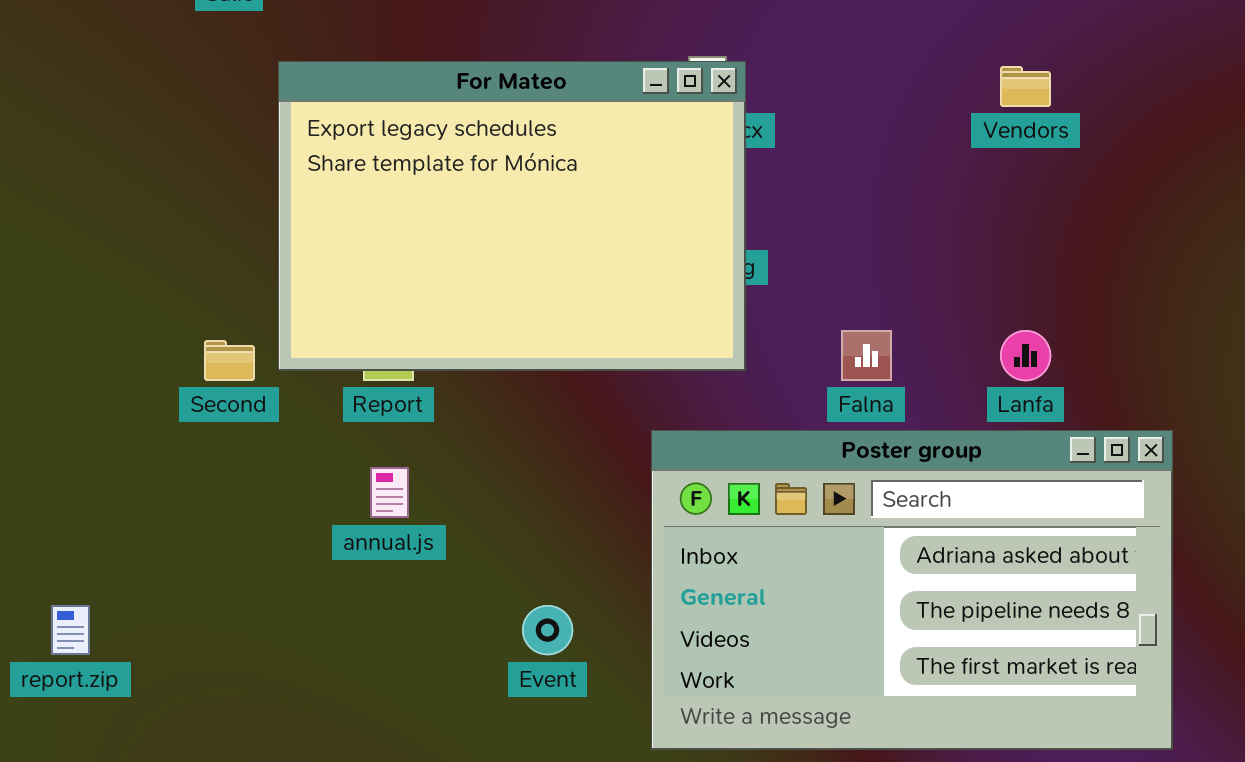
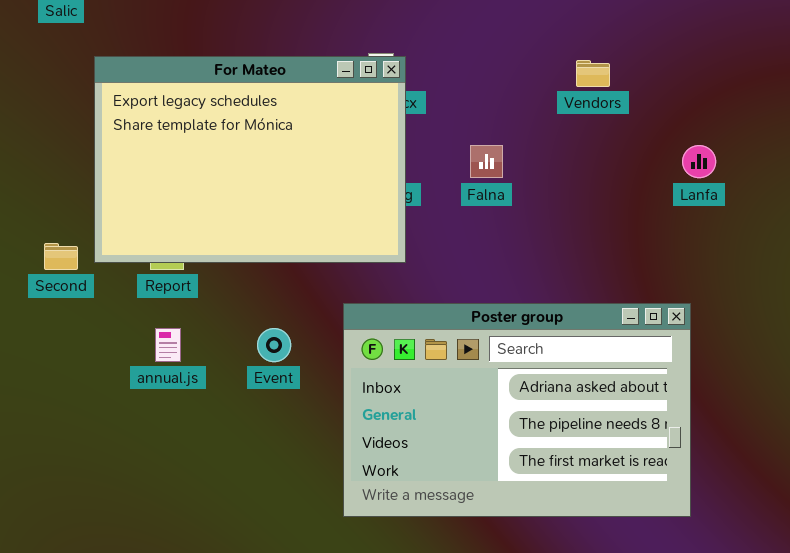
Falna: [841,330,892,381] -> [470,145,503,178], moved
Lanfa: [1000,330,1051,381] -> [682,145,716,178], moved
Event: [522,605,573,655] -> [257,328,291,362], moved

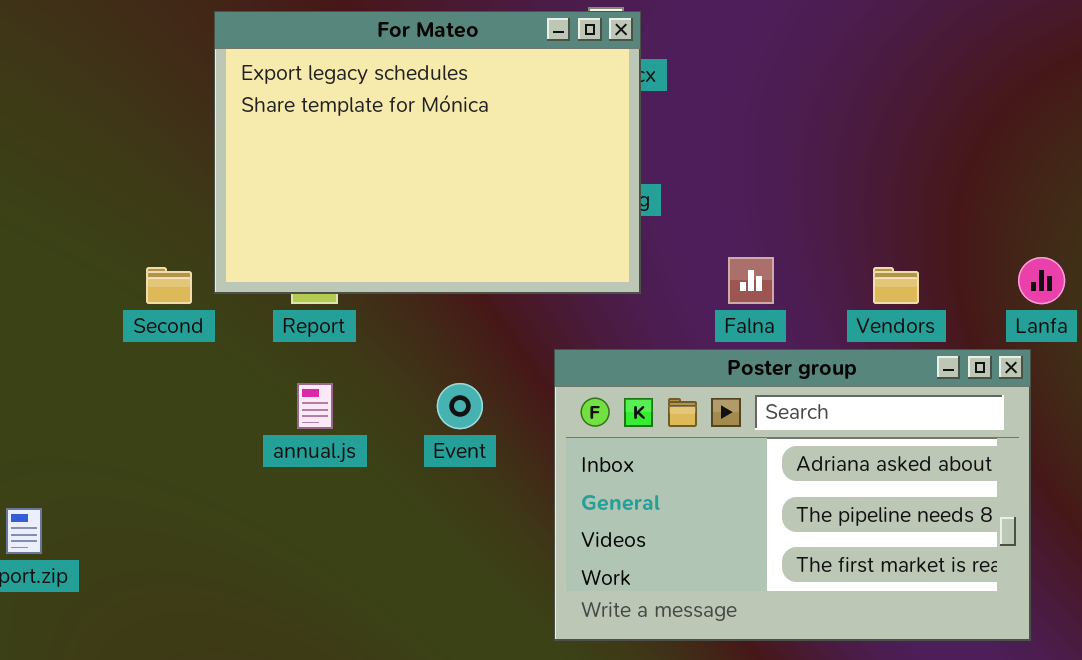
Vendors: [576,60,610,87] -> [873,267,919,304], moved
Falna: [470,145,503,178] -> [728,257,774,304], moved
Lanfa: [682,145,716,178] -> [1018,257,1065,304], moved

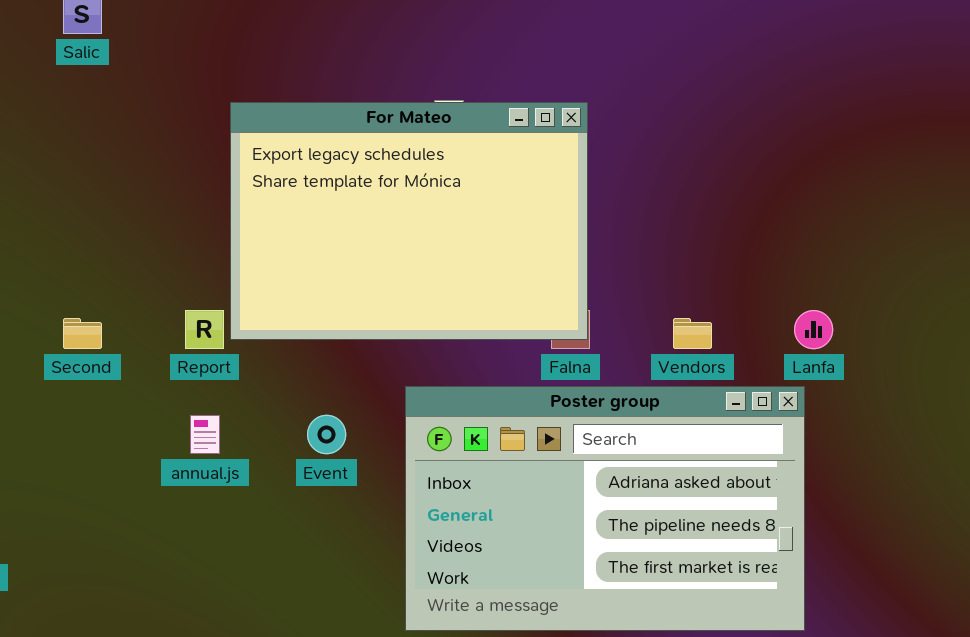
For Mateo: [214,11,641,294] -> [230,102,588,340], moved

